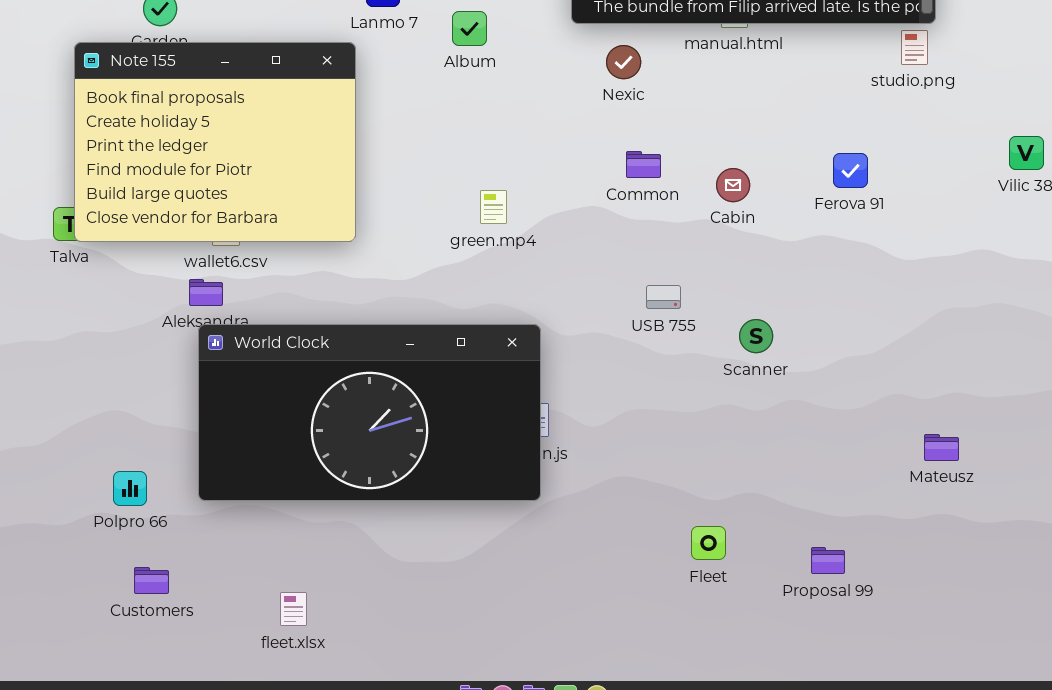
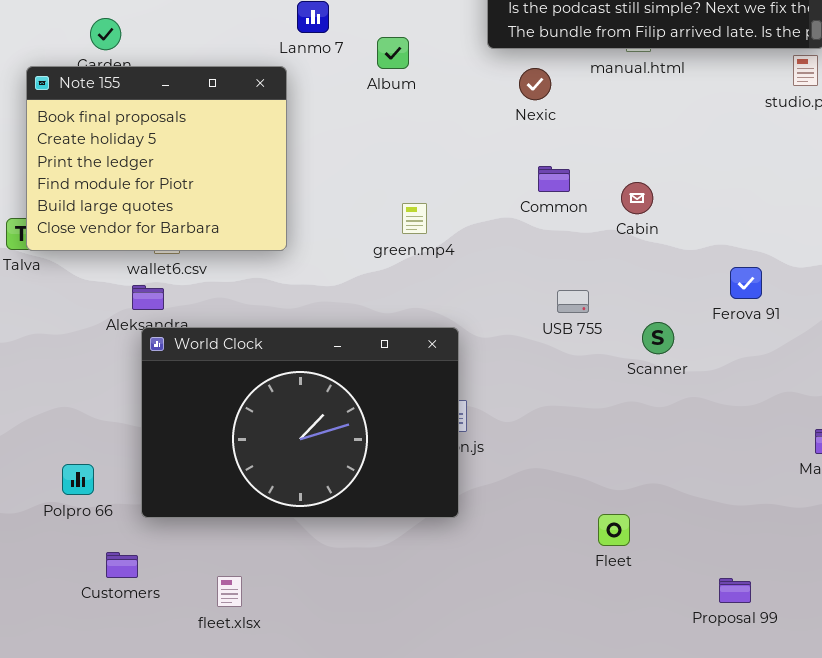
Ferova 91: [833,153,868,188] -> [730,267,762,299], moved
World Clock: [198,324,541,501] -> [141,327,459,518], resized
Proposal 99: [811,547,845,574] -> [719,578,751,603], moved
Customers: [134,567,169,594] -> [106,552,138,578], moved

